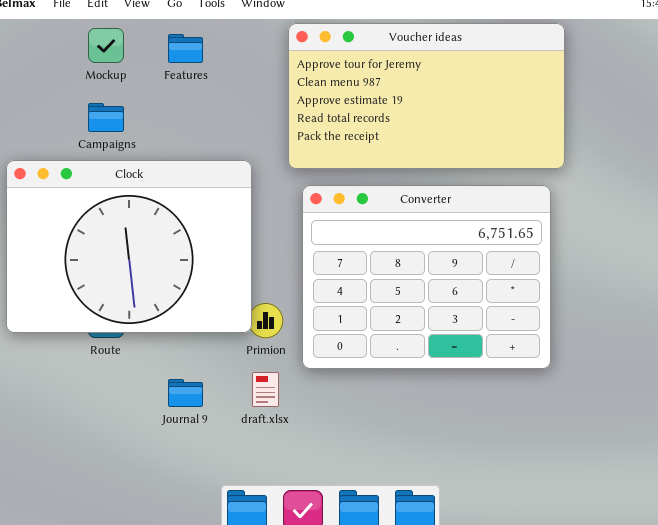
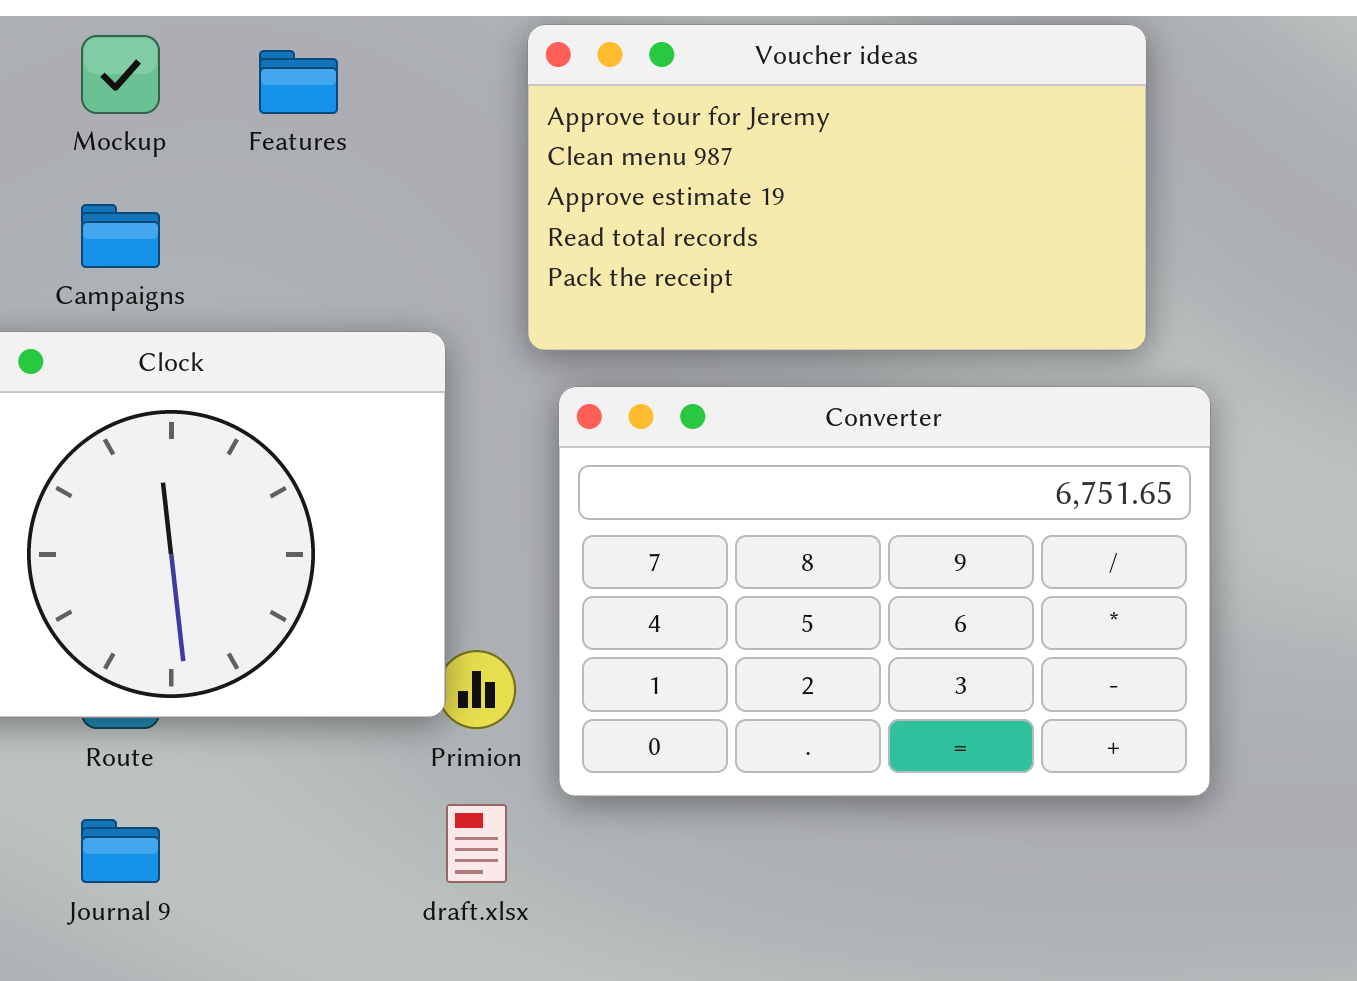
Converter: [302,185,551,369] -> [558,386,1211,797], resized
Journal 9: [168,379,203,407] -> [81,819,160,883], moved

